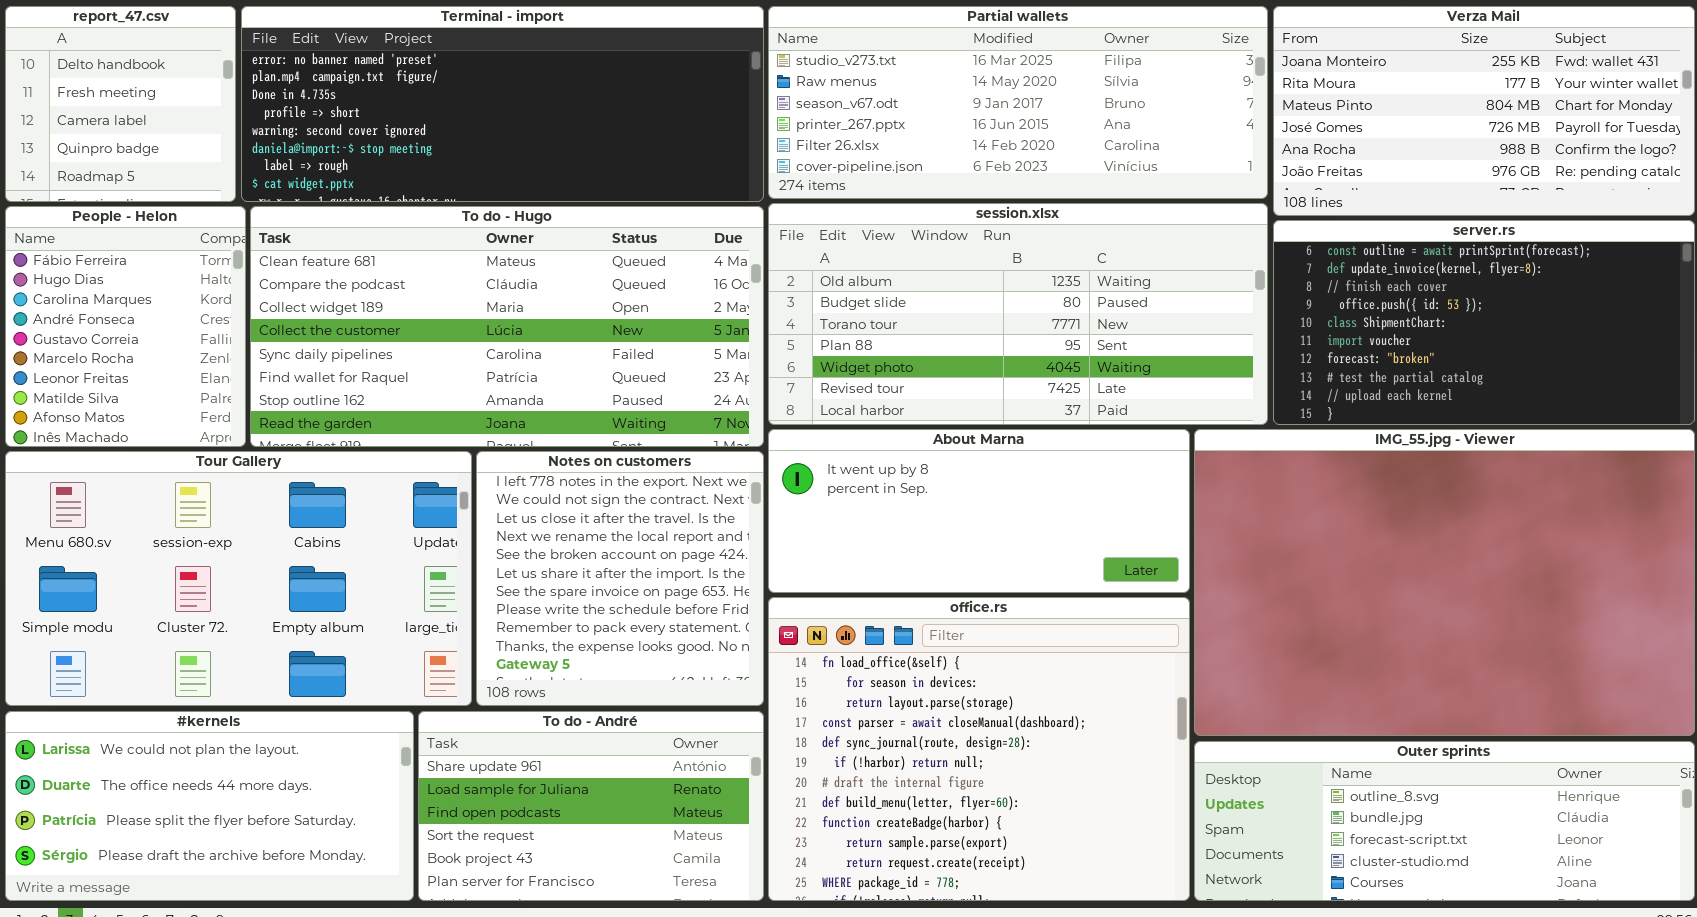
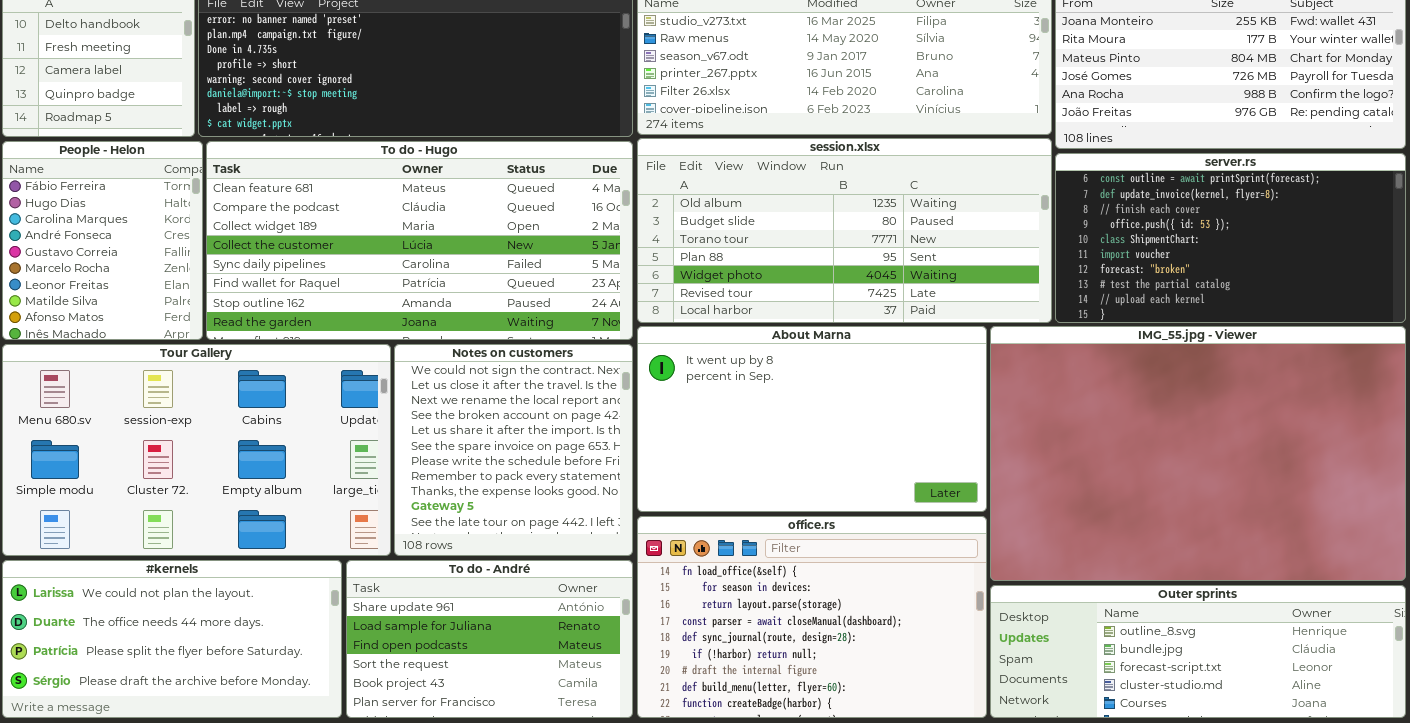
About Marna: [768,429,1190,593] -> [637,326,987,512], resized
Notes on customers: [476,451,764,706] -> [394,344,633,556], scrolled down 1 row
office.rs: [768,597,1190,901] -> [637,516,987,718], resized

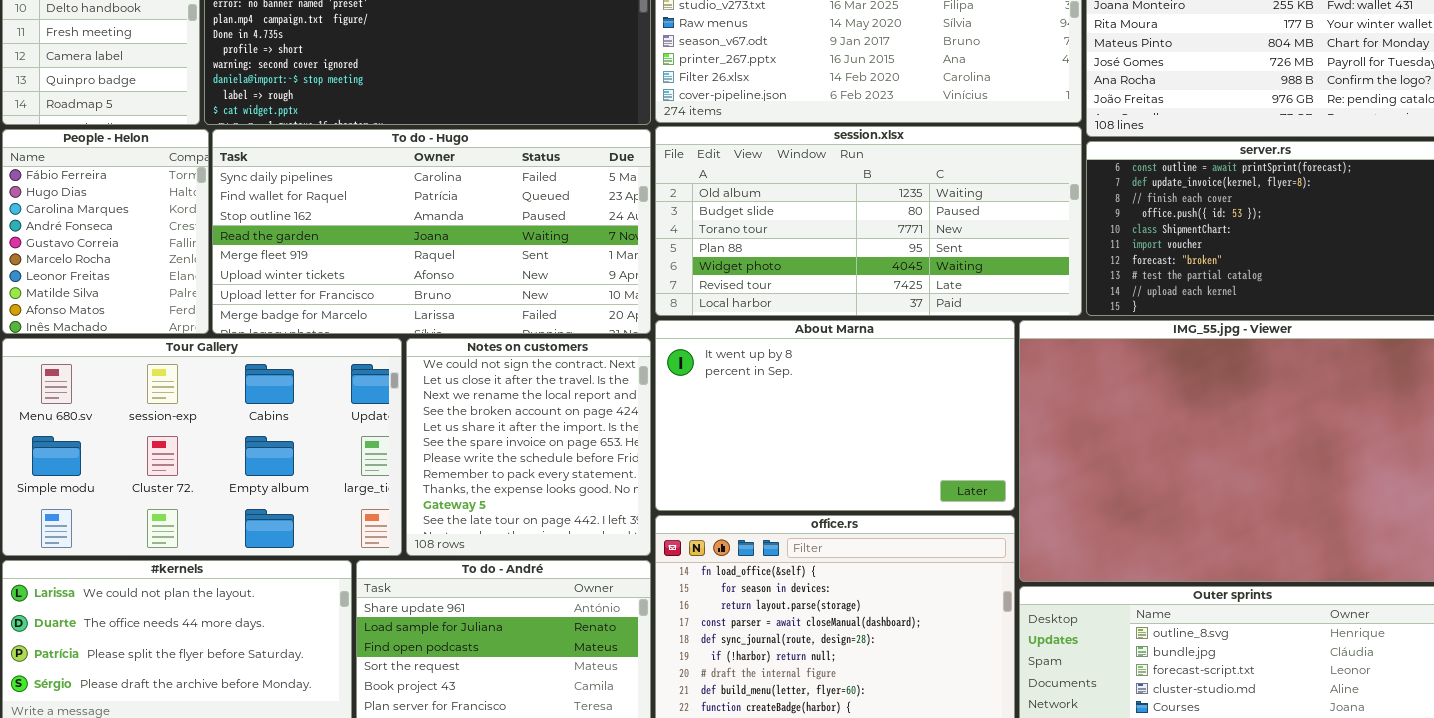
To do - Hugo: [206,141,633,340] -> [212,129,651,334], scrolled down 4 rows

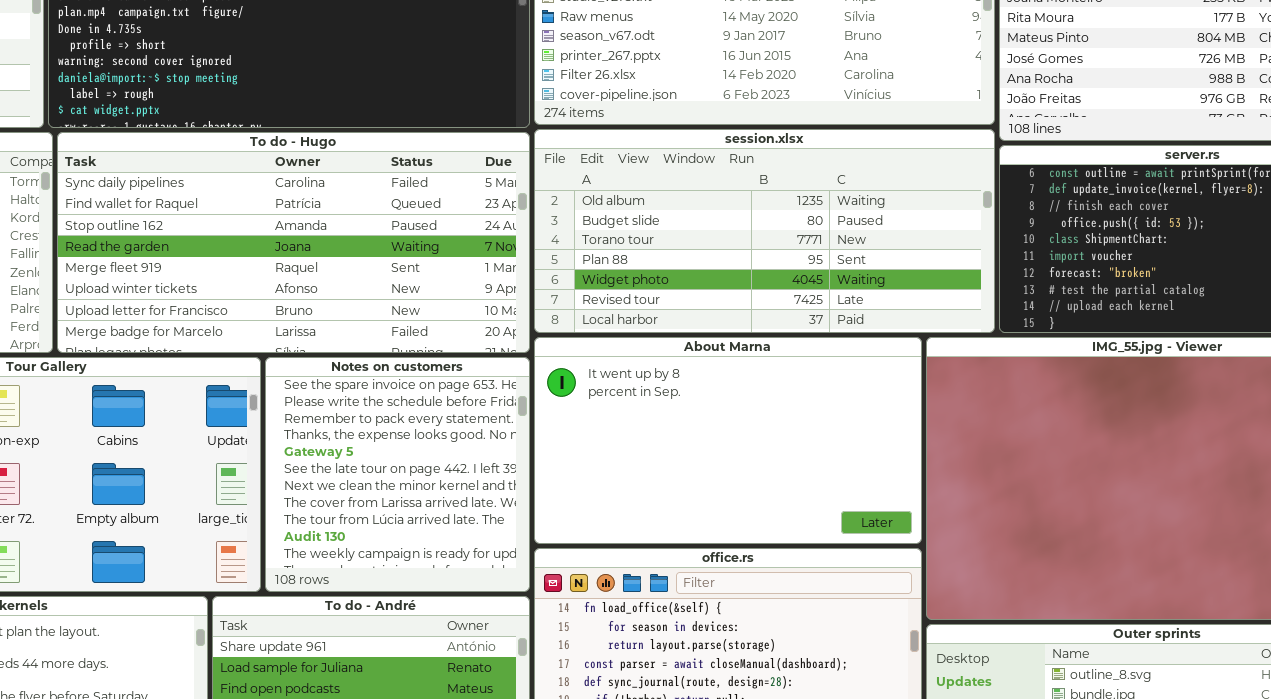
Notes on customers: [406,338,651,556] -> [265,357,530,592], scrolled down 5 rows

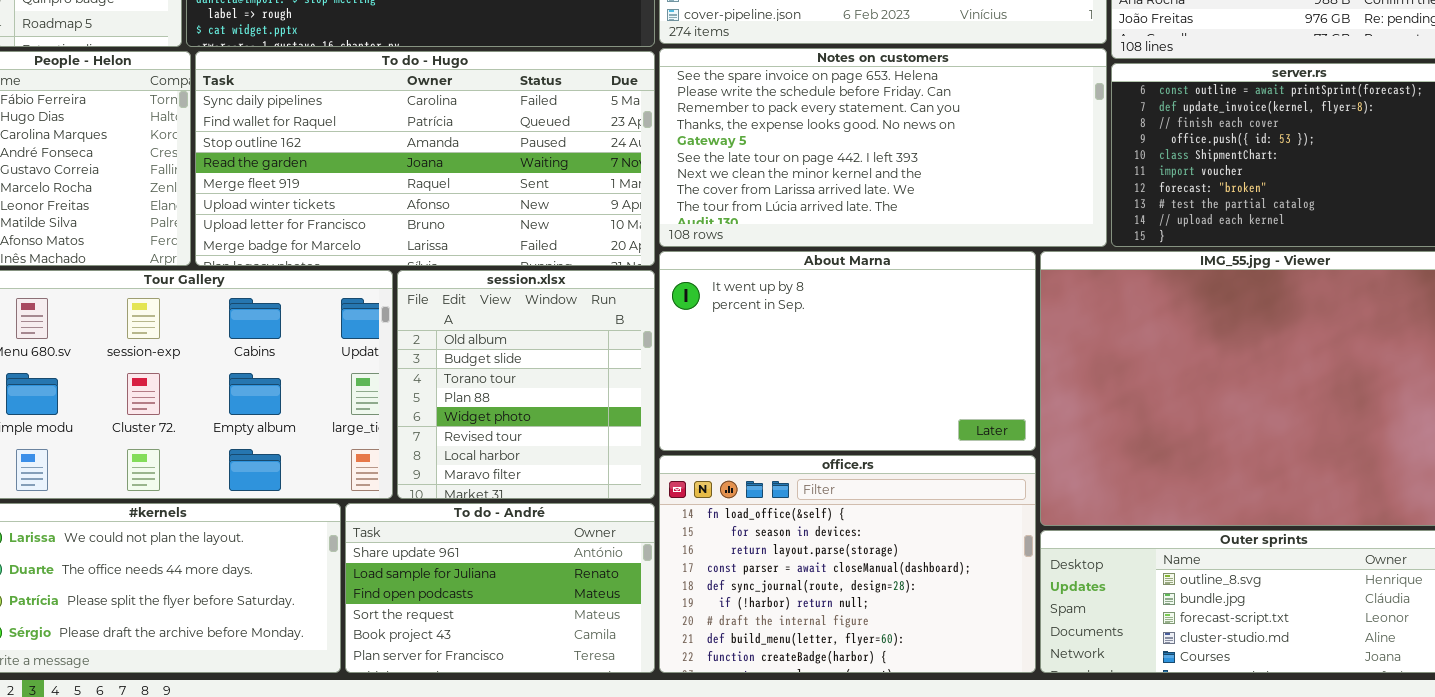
session.xlsx: [534,129,995,333] -> [397,270,655,499], moved, resized
Notes on customers: [265,357,530,592] -> [659,48,1107,247], moved, resized

